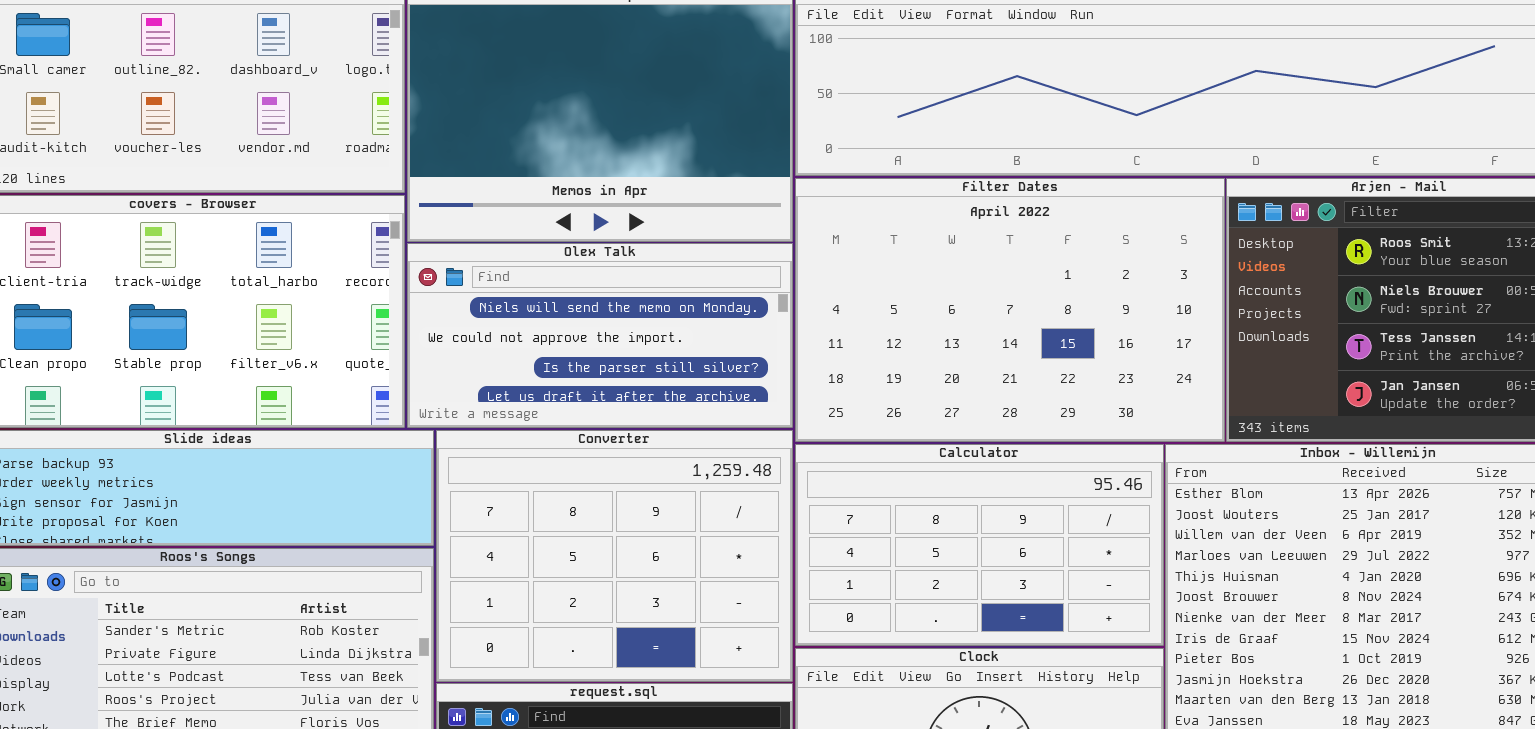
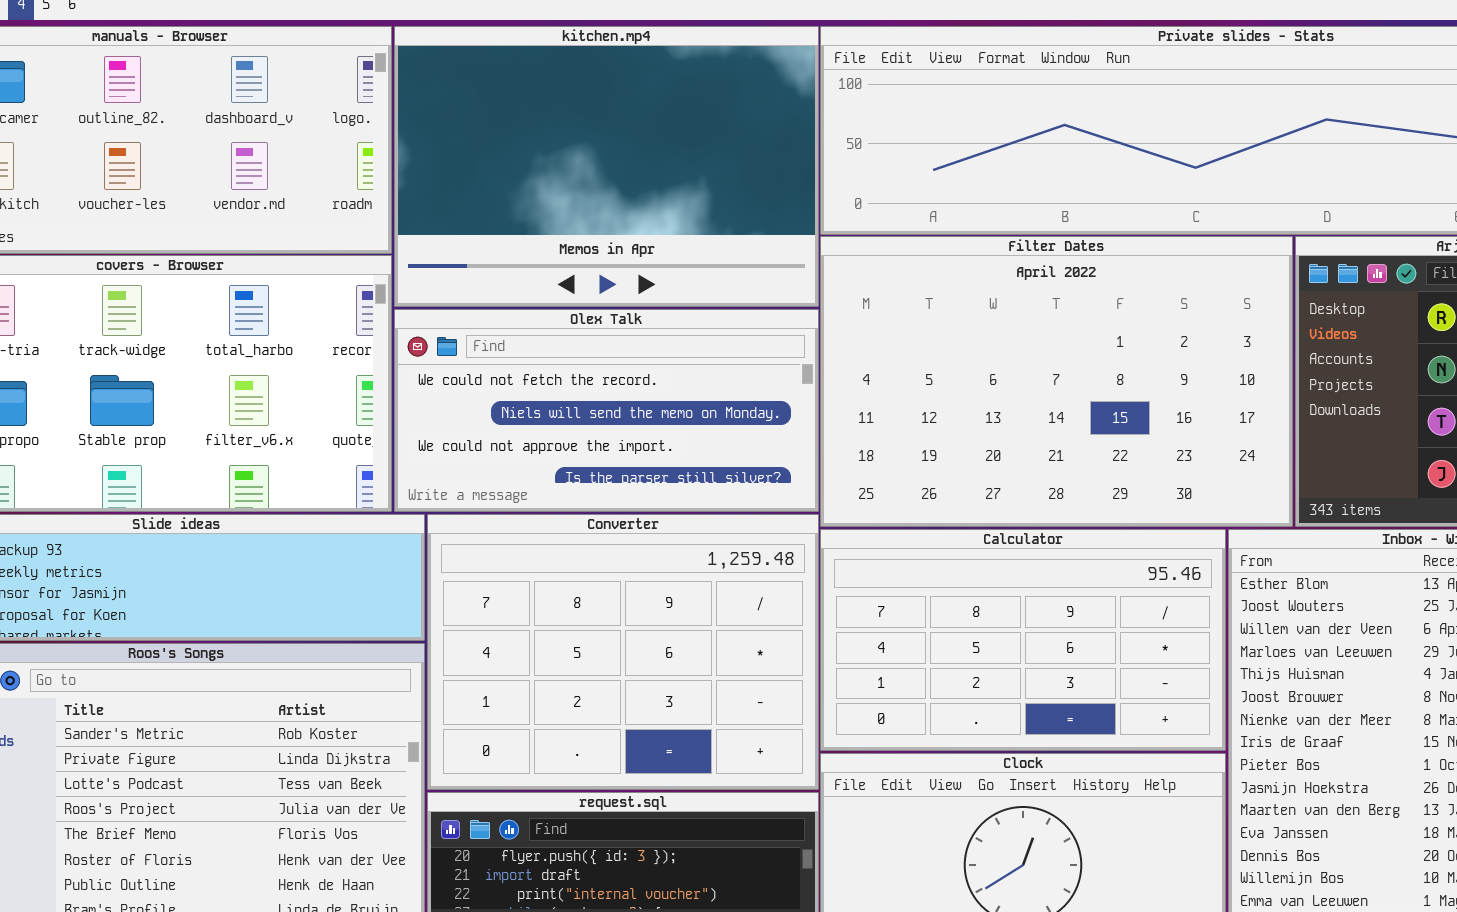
Olex Talk: [407,243,793,428] -> [394,309,819,512], scrolled up 1 row

